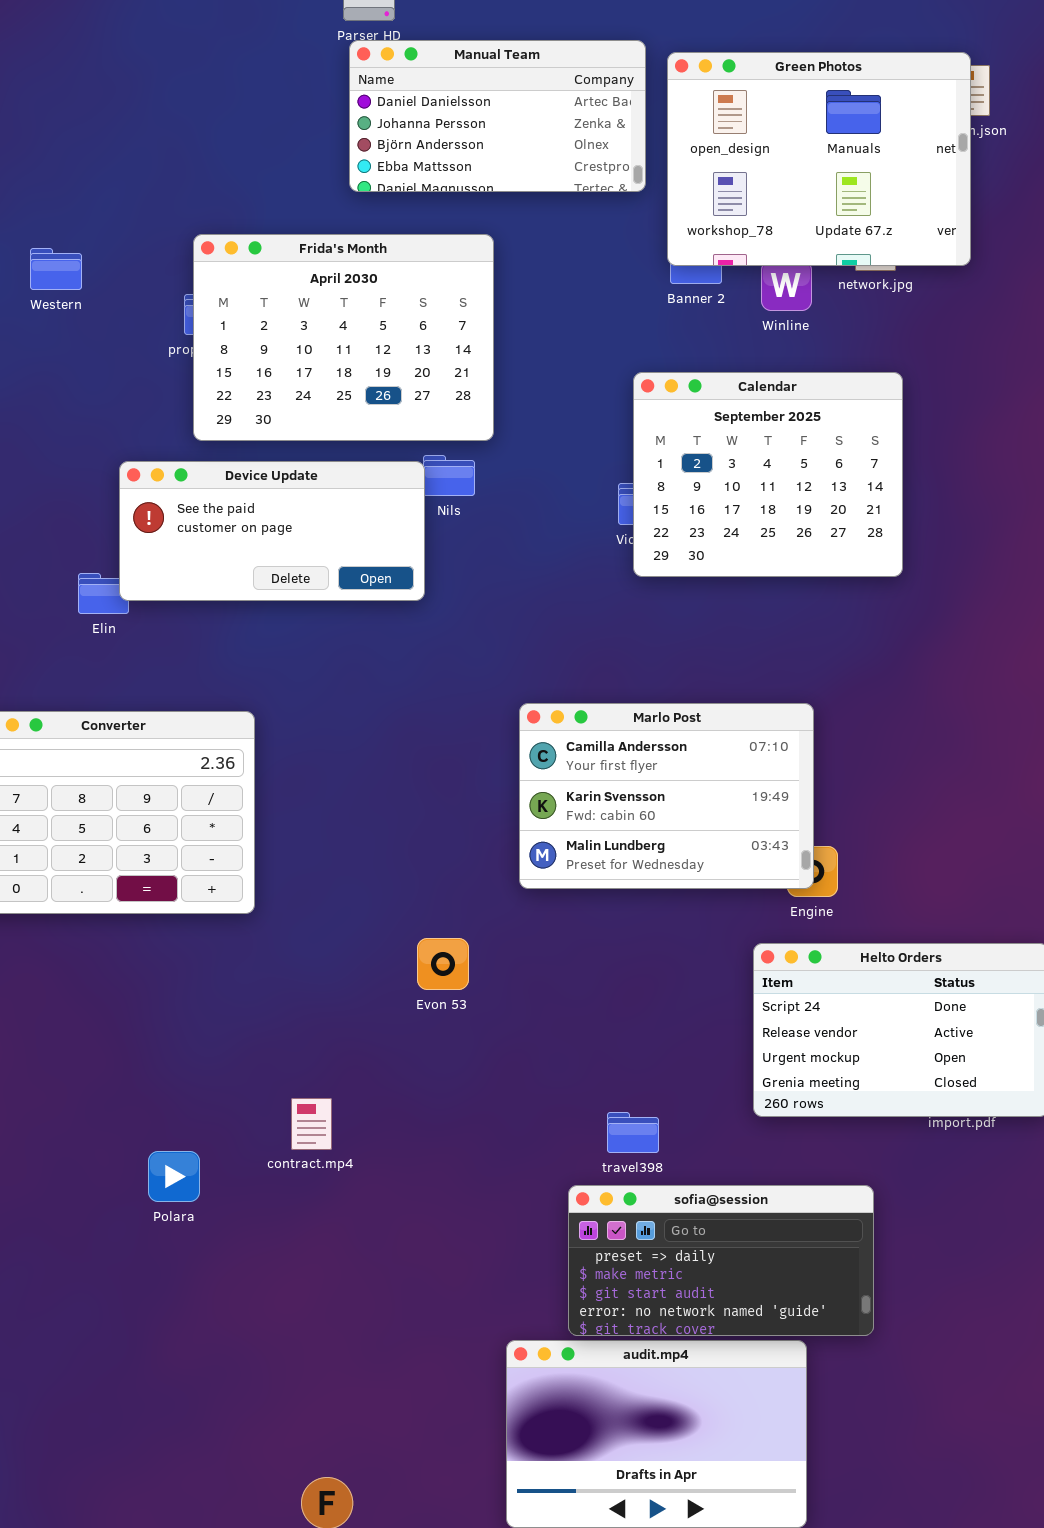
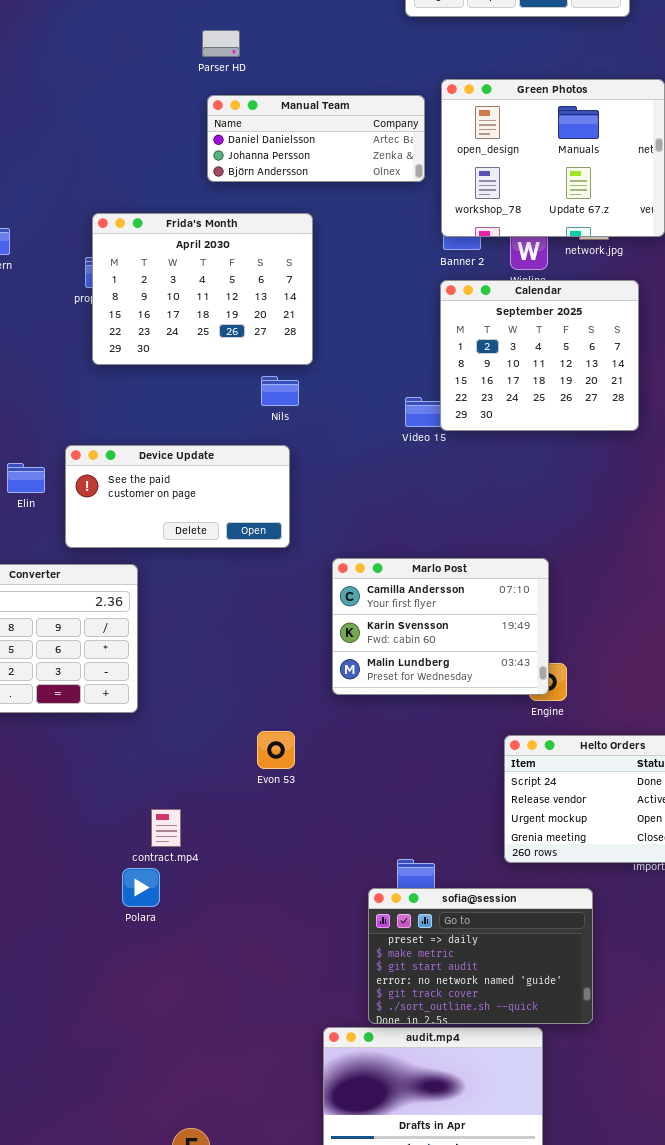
Manual Team: [349,40,646,192] -> [207,95,425,182], resized
Calendar: [633,372,903,577] -> [440,280,639,431], moved
Device Update: [119,461,425,601] -> [65,445,290,548], moved
contract.mp4: [291,1098,332,1150] -> [151,809,181,847], moved
Polara: [148,1151,200,1202] -> [122,868,160,907], moved
sofia@session: [568,1185,874,1336] -> [368,888,593,1024], resized

